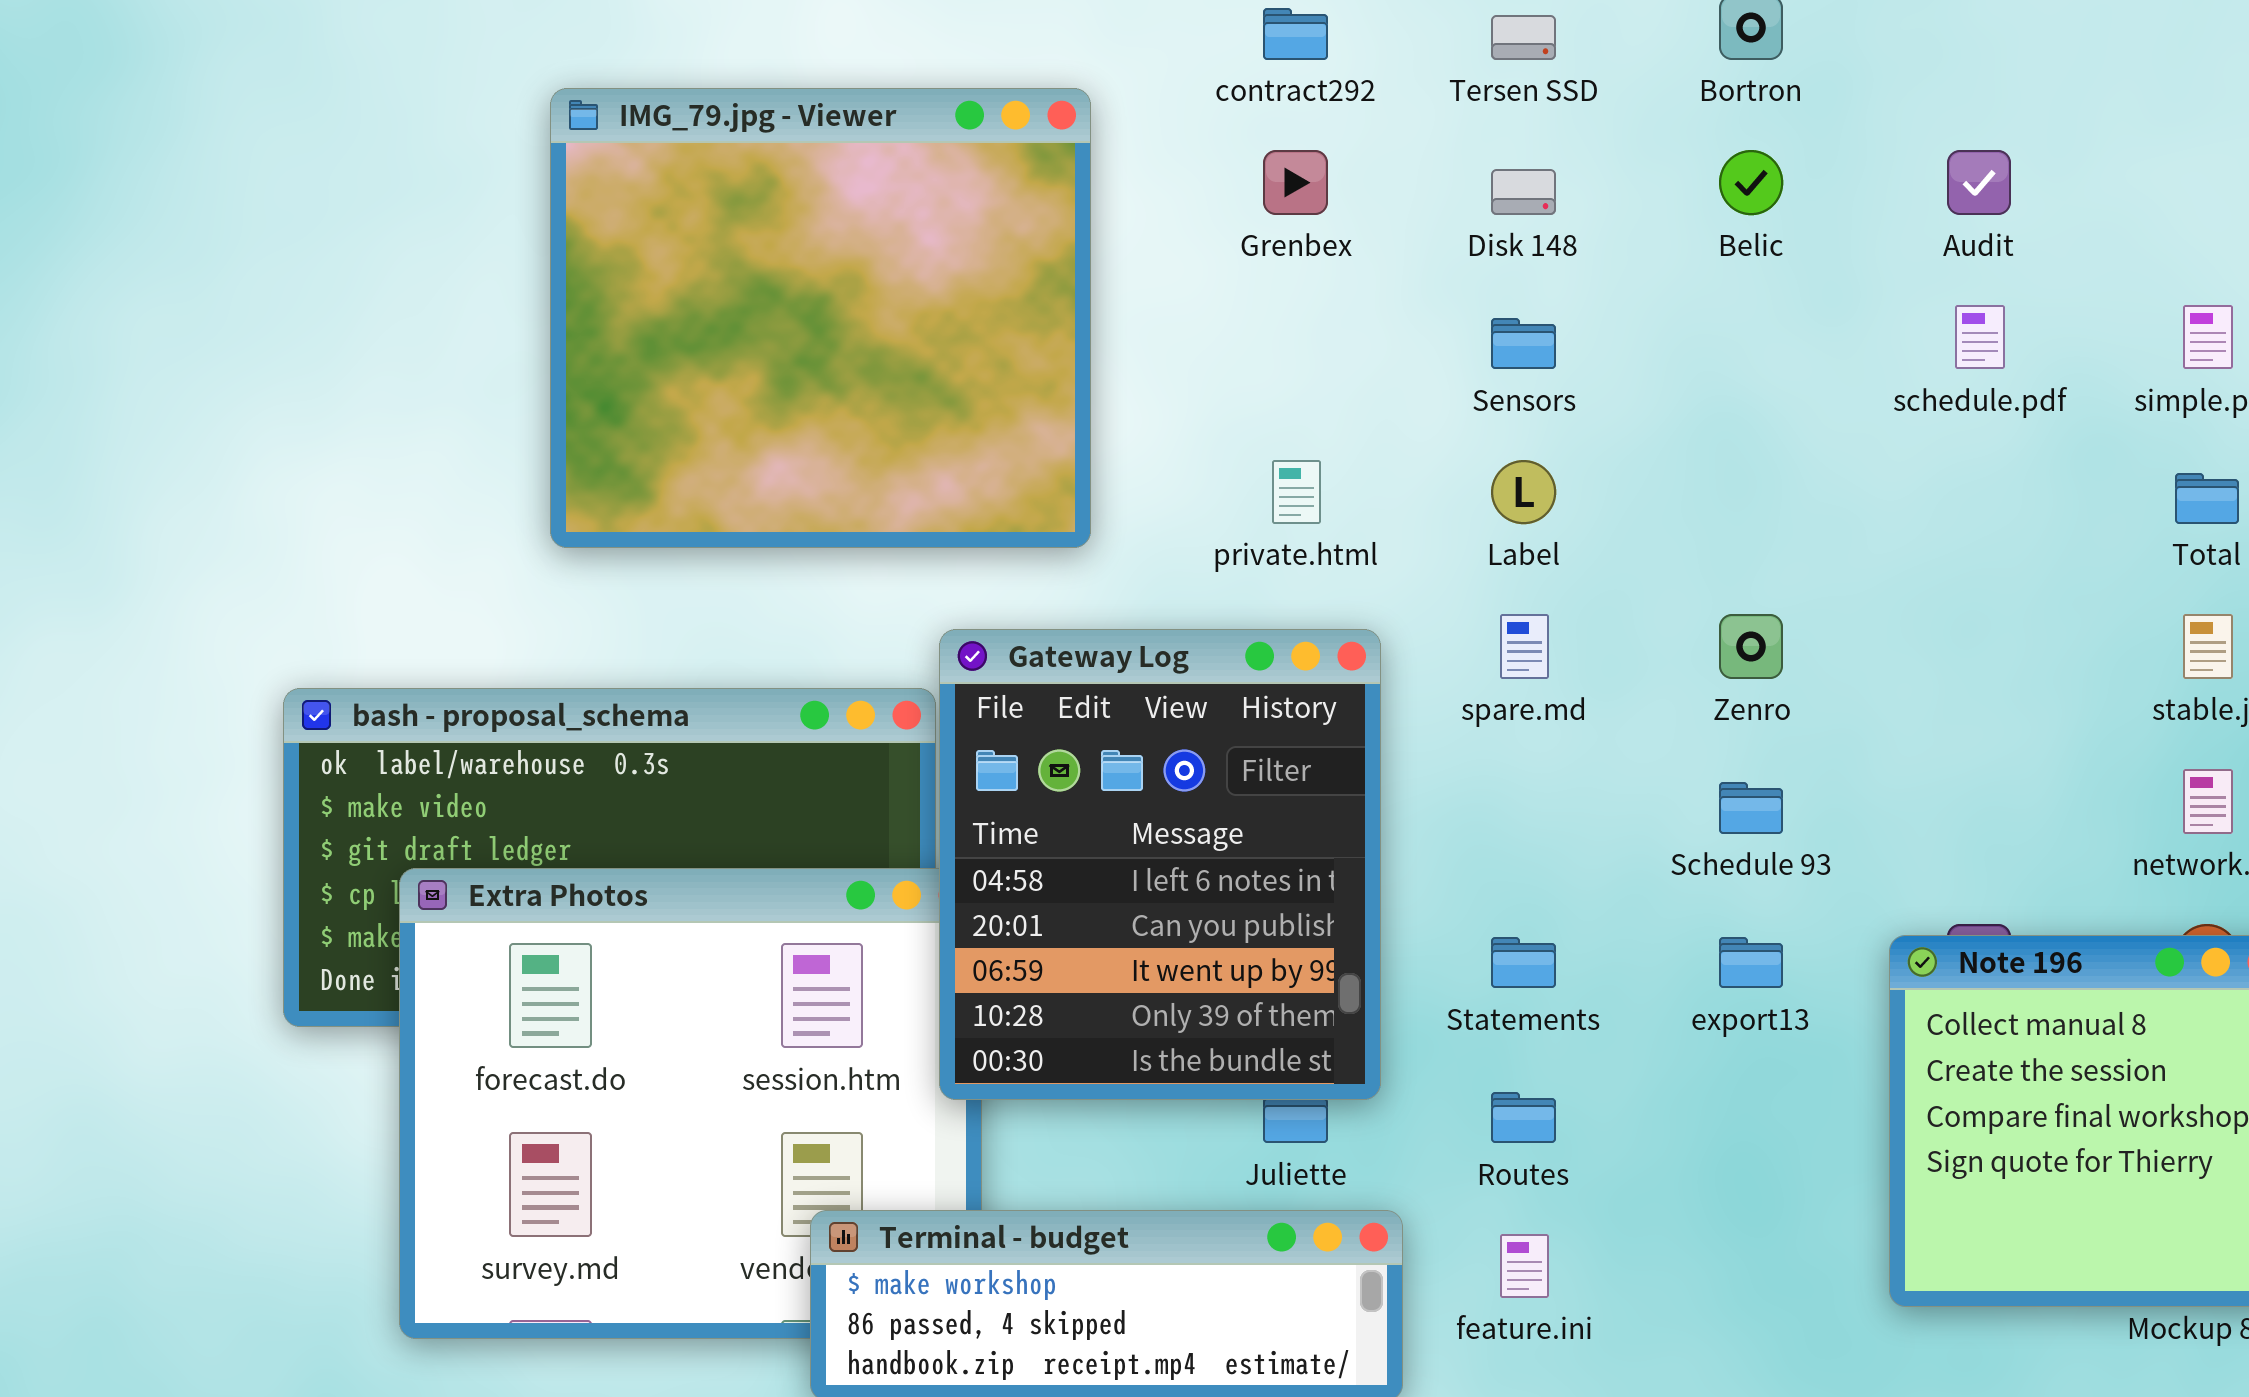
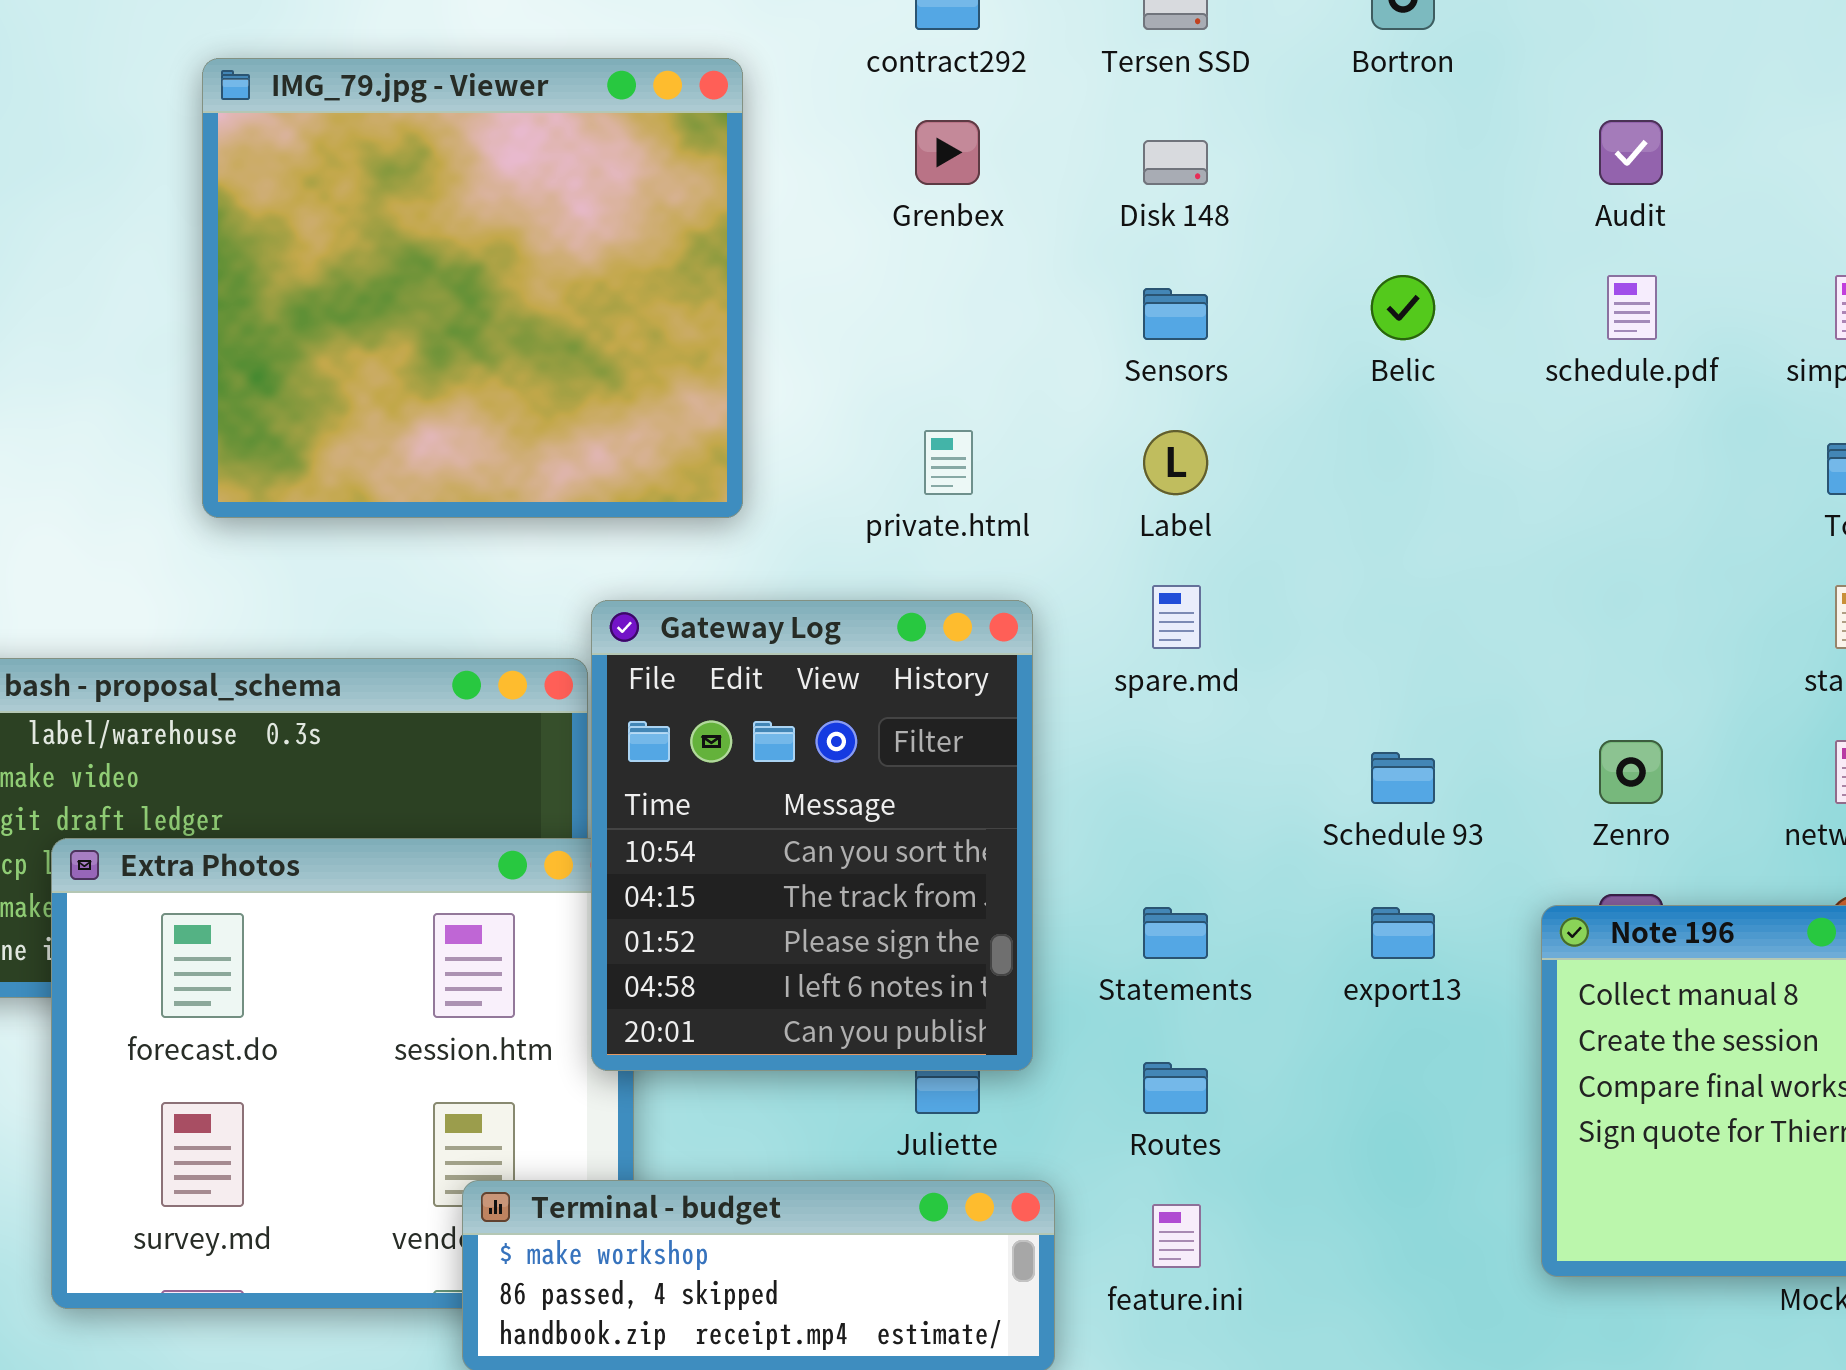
Belic: [1719,150,1783,215] -> [1371,275,1435,340], moved
Zenro: [1719,614,1783,679] -> [1599,740,1663,804], moved
Gateway Log: [939,629,1381,1100] -> [591,600,1033,1071], scrolled up 3 rows

